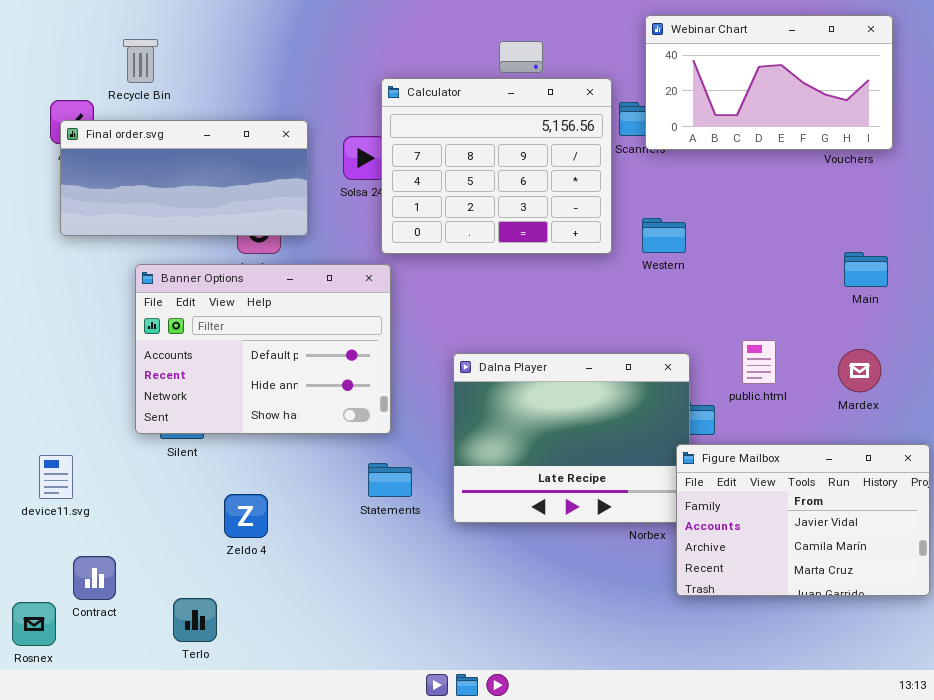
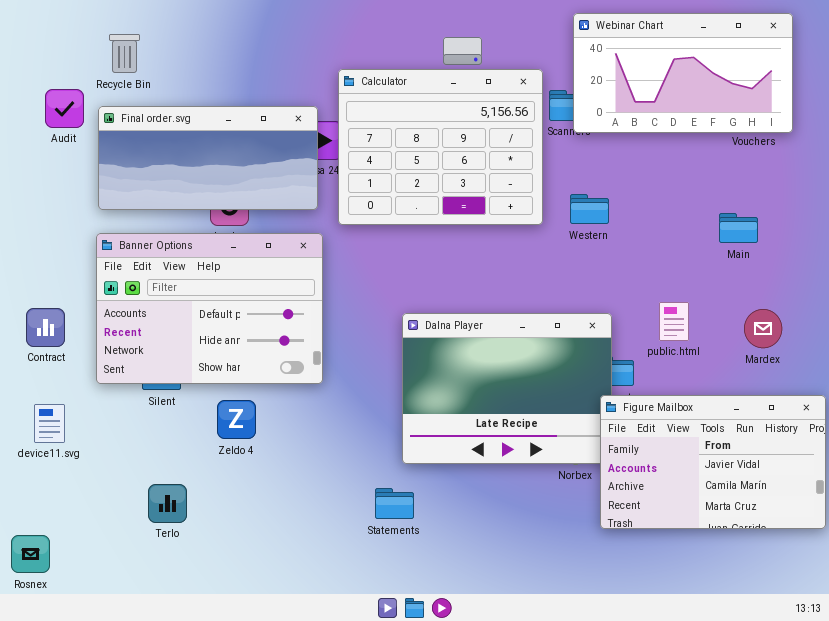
Final order.svg: [60,120,308,236] -> [98,106,318,210], moved
Main: [844,252,888,287] -> [719,213,758,243], moved
Banner Options: [135,264,391,434] -> [96,233,323,384], moved
Statements: [368,463,412,497] -> [375,488,414,519], moved
Zeldo 4: [224,494,268,538] -> [217,400,256,439], moved
Contract: [73,556,116,600] -> [26,308,65,347], moved
Terlo: [173,598,217,642] -> [148,484,187,523], moved

